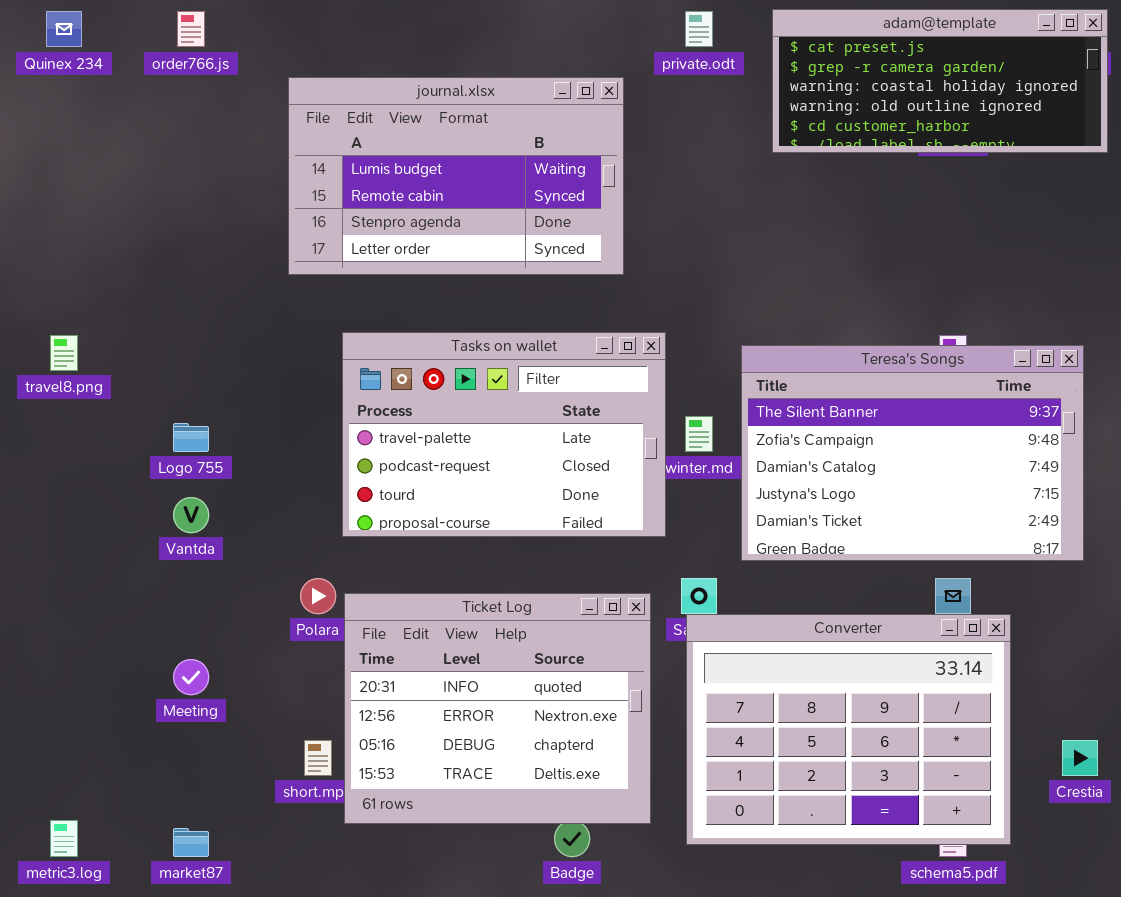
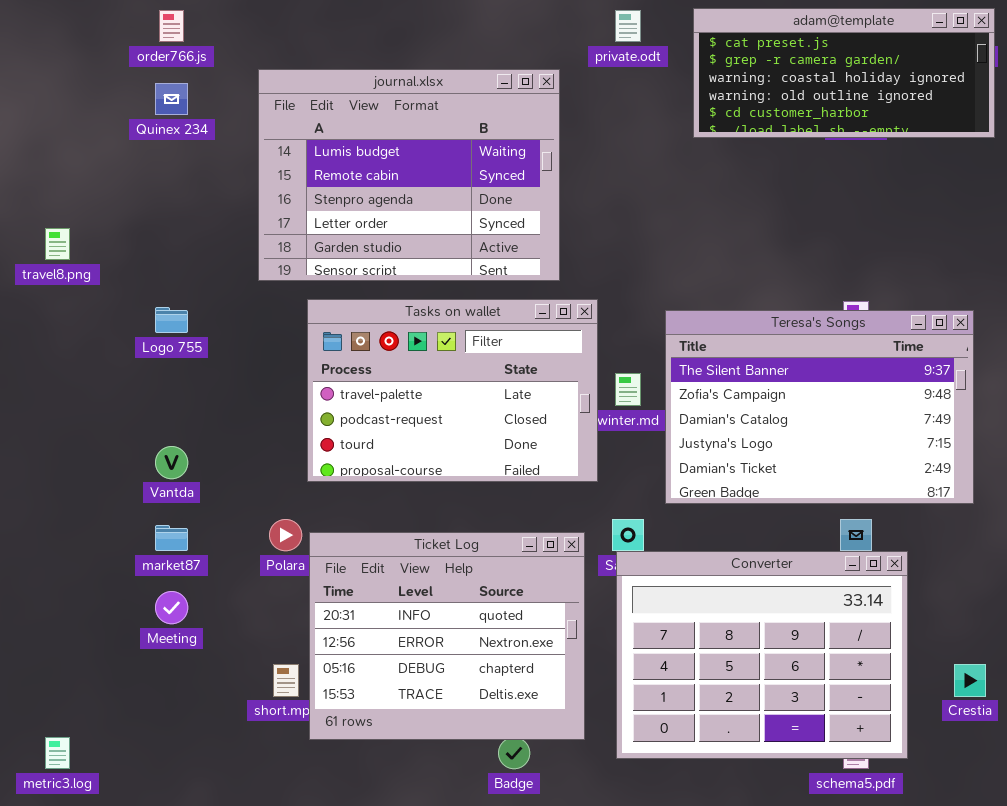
Quinex 234: [46,11,82,47] -> [155,83,188,115], moved
journal.xlsx: [288,77,624,275] -> [258,69,560,281], resized
travel8.png: [50,335,78,371] -> [45,228,70,260], moved
Logo 755: [173,423,209,452] -> [155,307,188,333], moved
market87: [173,828,209,857] -> [155,525,188,551], moved

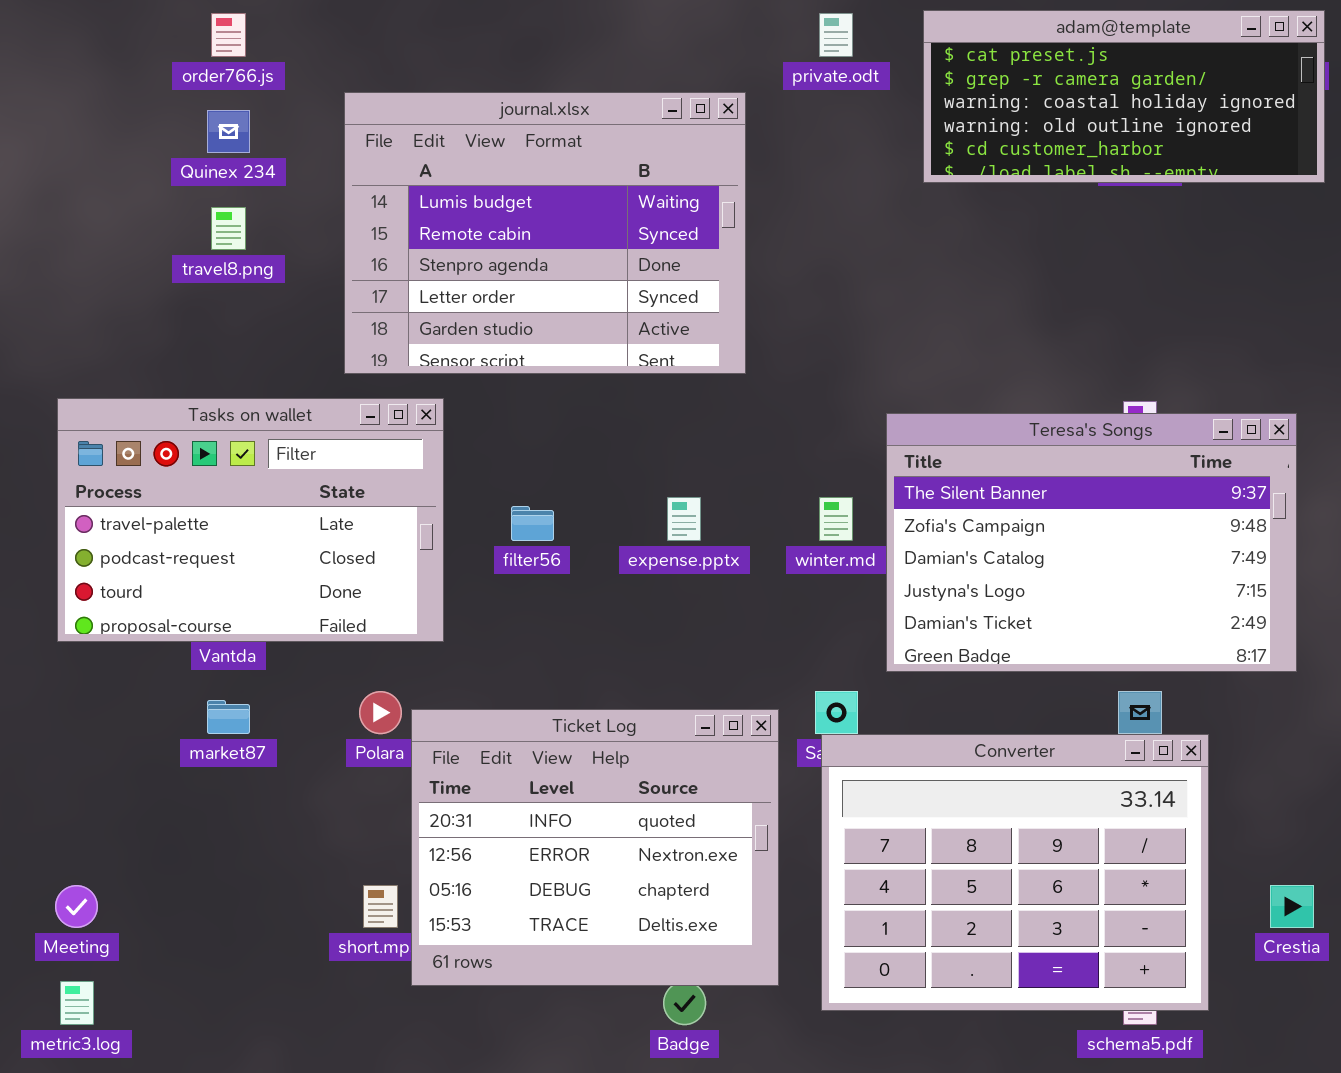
travel8.png: [45,228,70,260] -> [211,207,246,250], moved
Tasks on wallet: [307,299,598,482] -> [57,398,444,642], moved
Meeting: [155,591,188,624] -> [55,885,98,928], moved

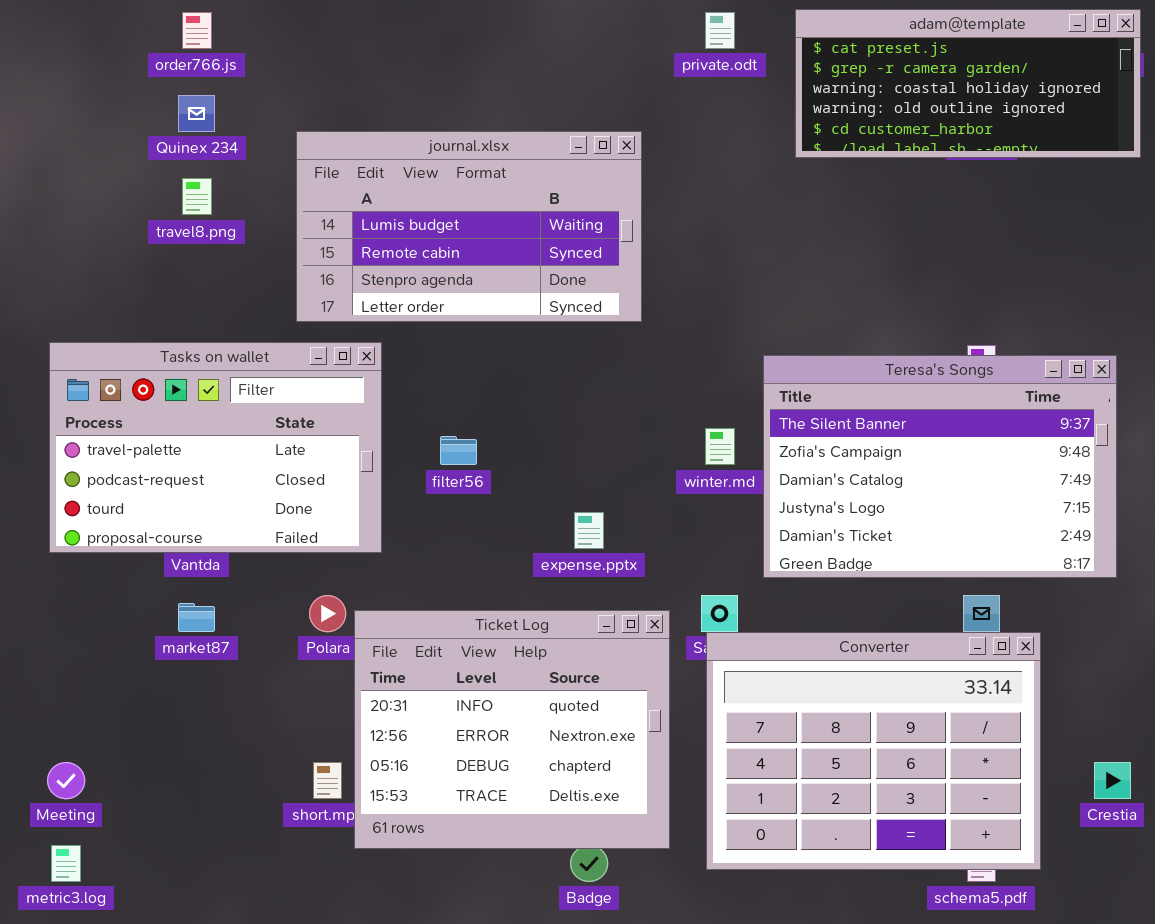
journal.xlsx: [344,92,746,374] -> [296,131,642,322], resized
expense.pptx: [667,497,701,541] -> [574,512,604,549], moved

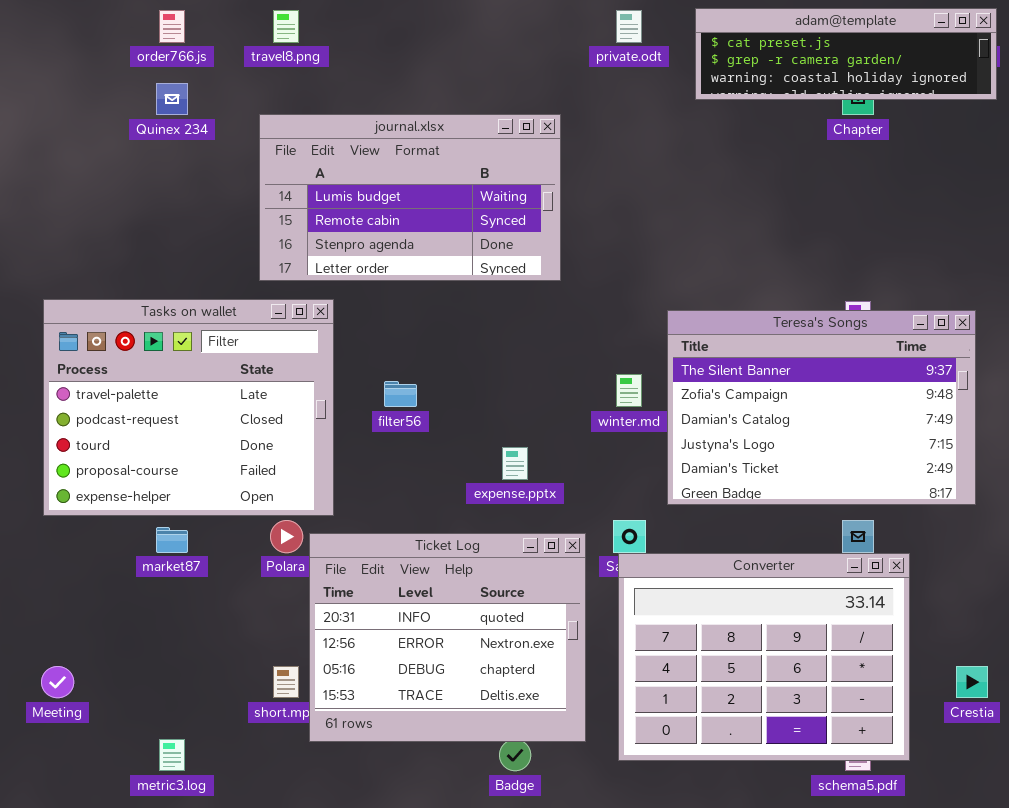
adam@template: [795,9,1141,158] -> [695,8,997,100], resized
travel8.png: [182,178,212,215] -> [273,10,299,43], moved
Tasks on wallet: [49,342,382,553] -> [43,299,334,516], resized
metric3.log: [51,845,81,882] -> [159,739,185,771], moved

